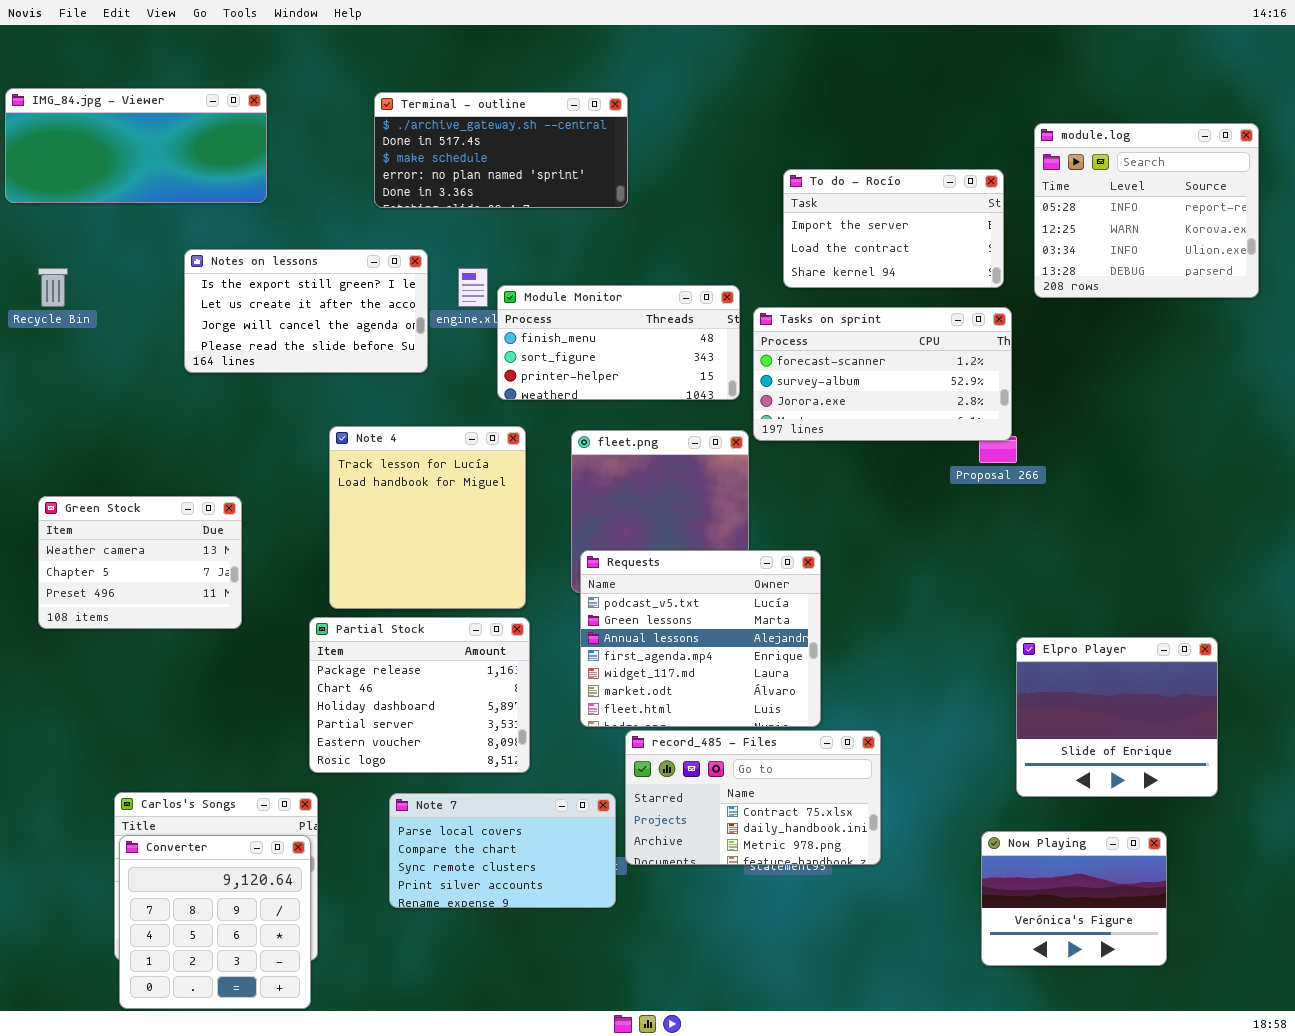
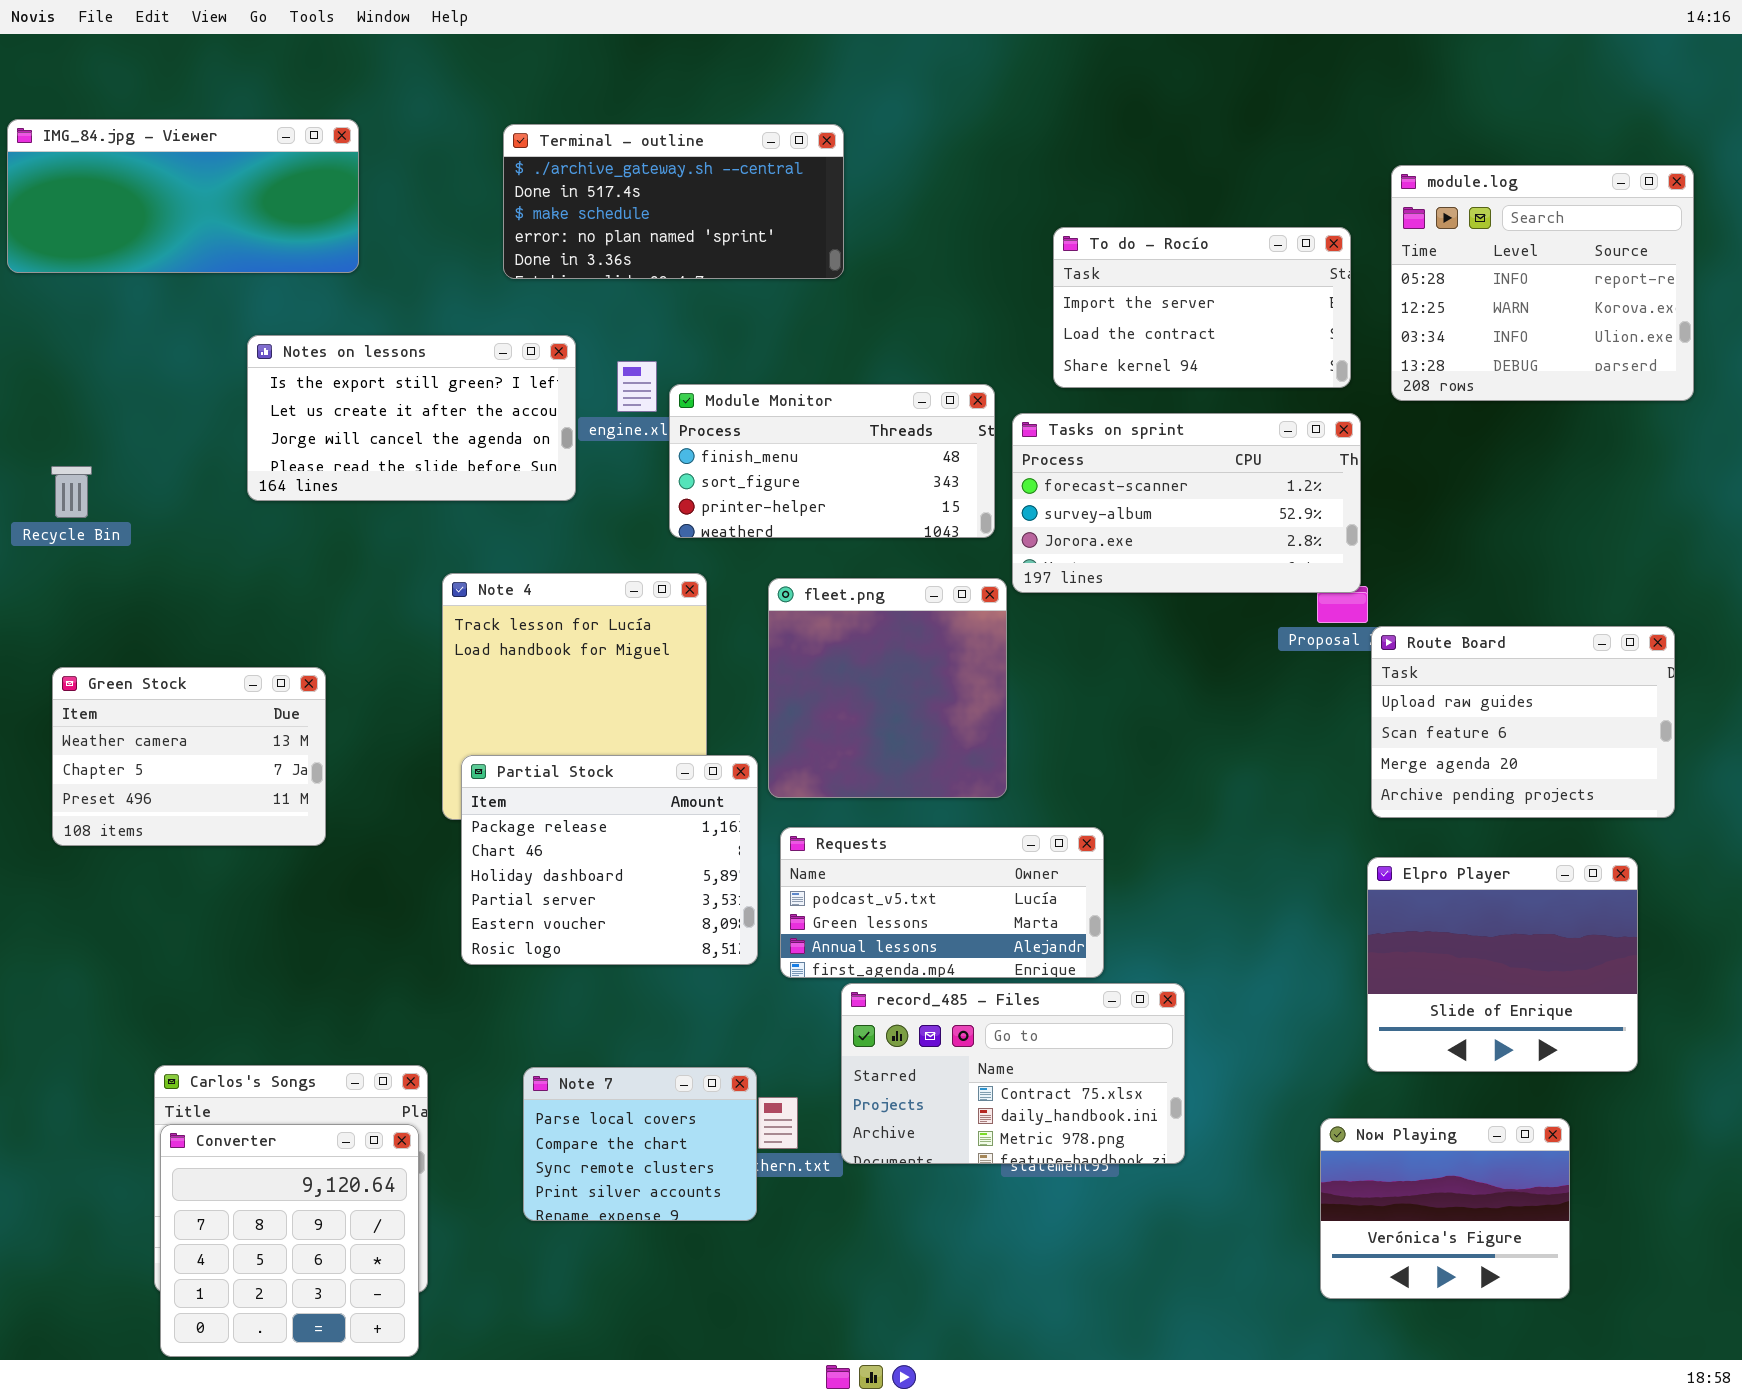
Recycle Bin: [38,268,68,307] -> [51,466,92,518], moved
Route Board: none -> [1371,626,1675,818], opened
Requests: [580,550,821,727] -> [780,827,1104,978], resized
Partial Stock: [309,617,530,773] -> [461,755,758,965], moved
Note 7: [389,793,616,908] -> [523,1067,757,1221], resized

